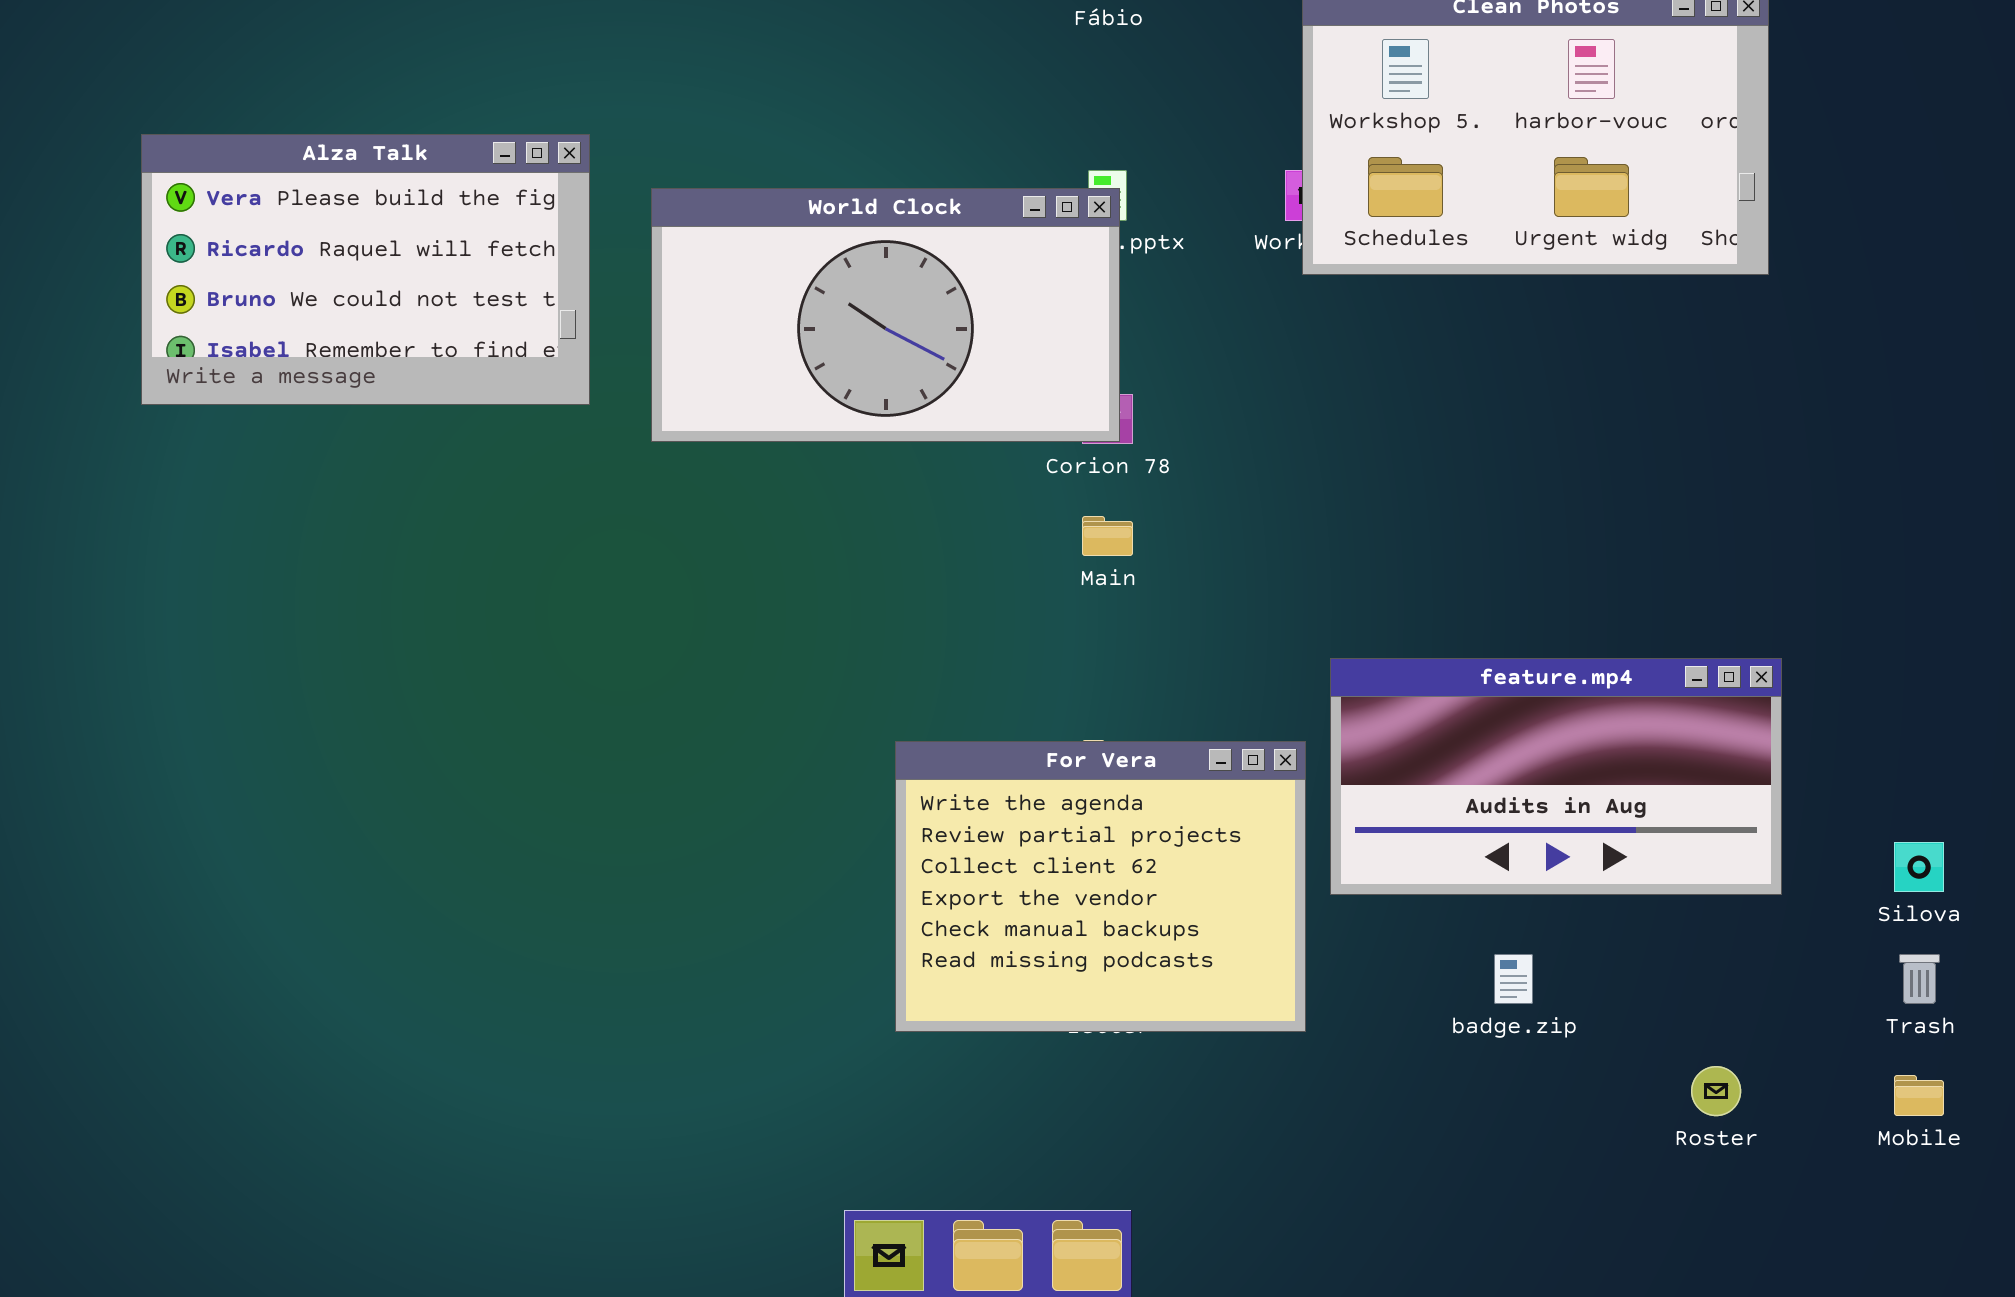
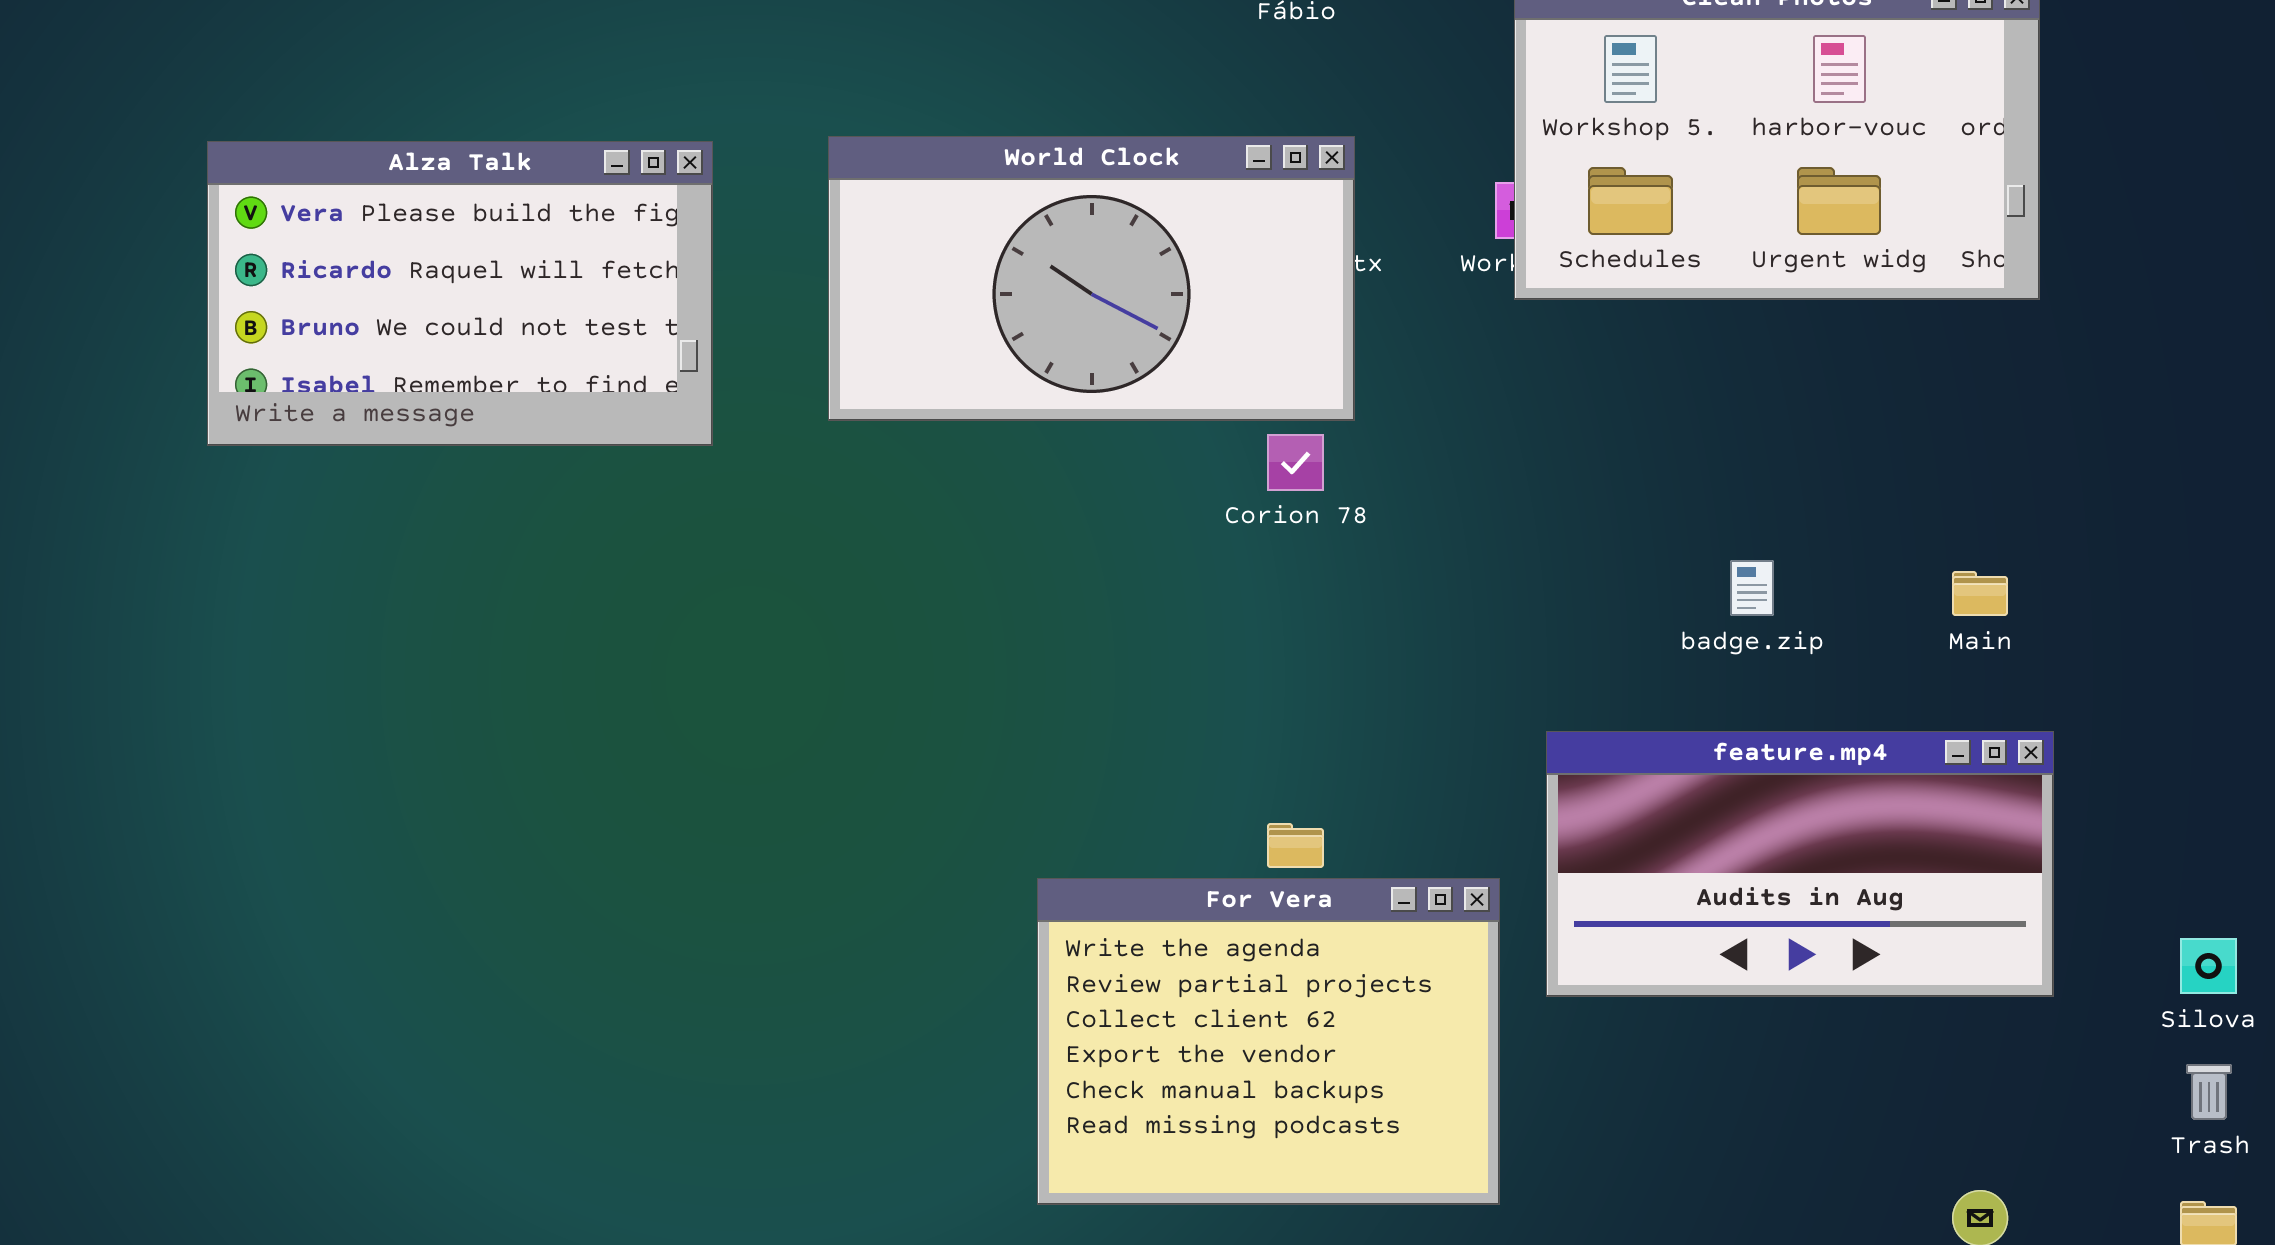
World Clock: [651,188,1120,442] -> [828,136,1355,421], moved
Main: [1082,516,1133,556] -> [1952,571,2008,616], moved
For Vera: [895,741,1306,1032] -> [1037,878,1500,1205], moved
badge.zip: [1494,954,1533,1004] -> [1730,560,1774,616], moved

